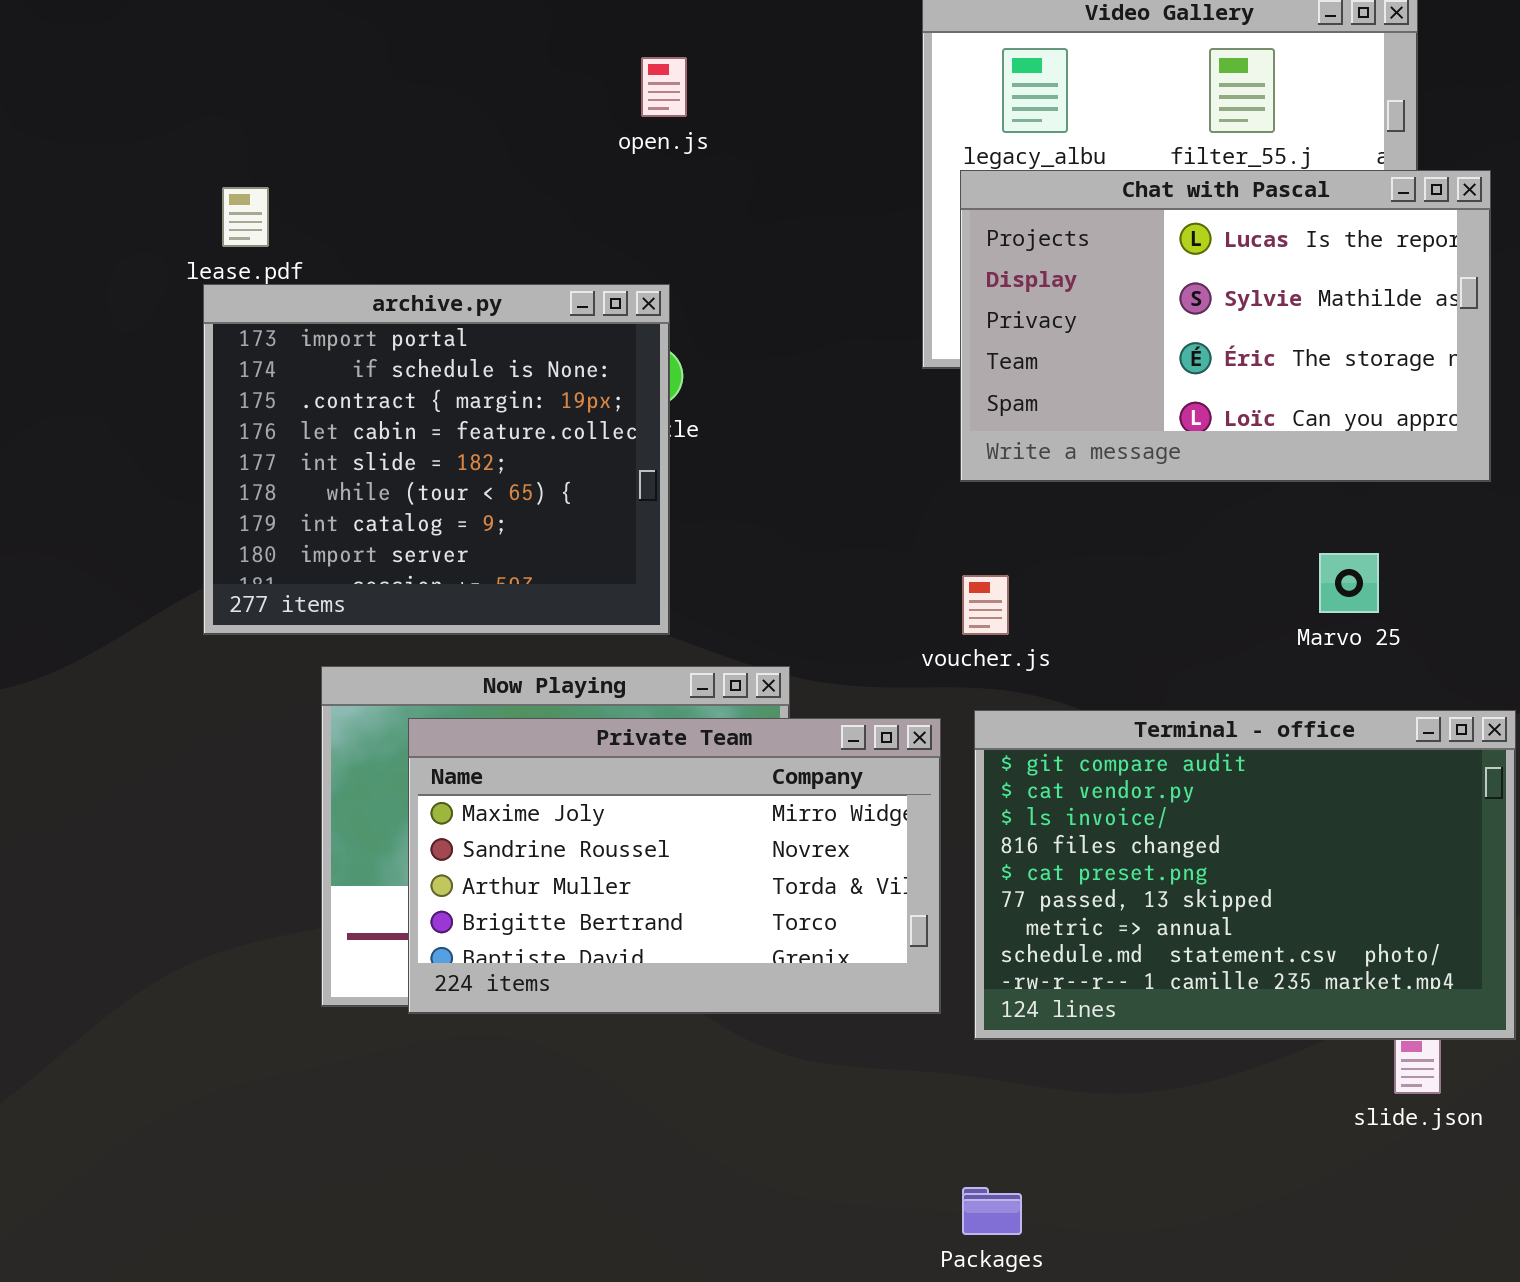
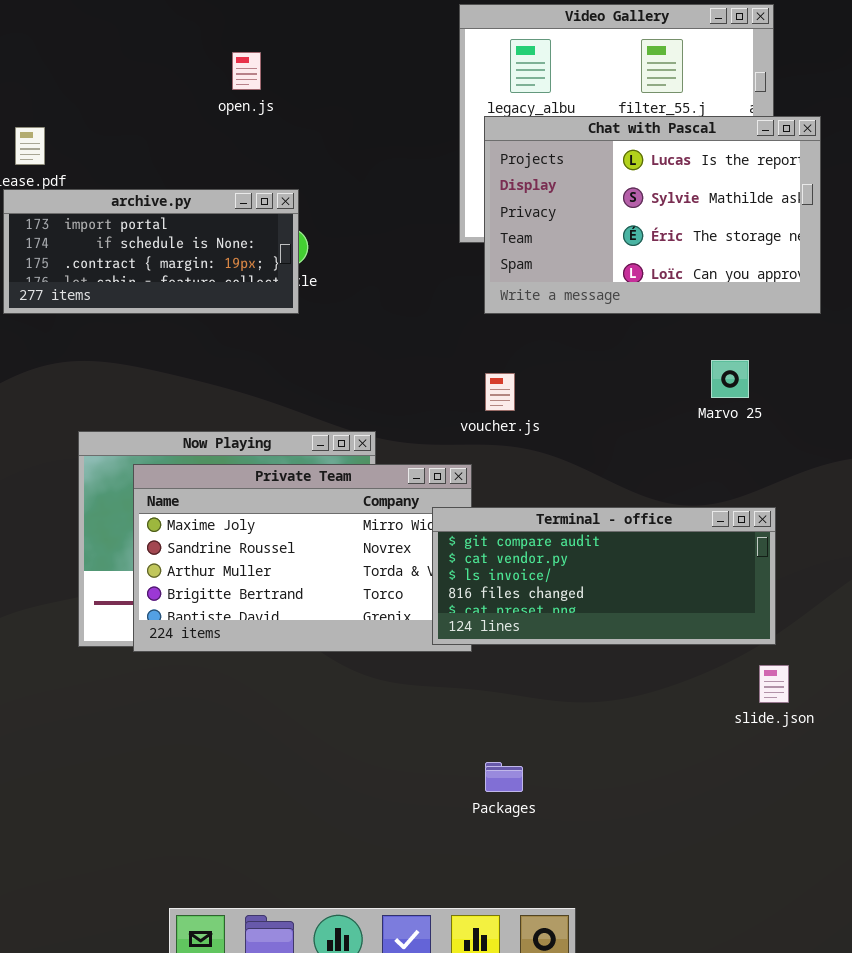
open.js: [641,57,687,117] -> [232,52,261,90], moved
archive.py: [203,284,670,635] -> [3,189,299,314], resized
Terminal - office: [974,710,1516,1040] -> [432,507,776,645], moved, resized

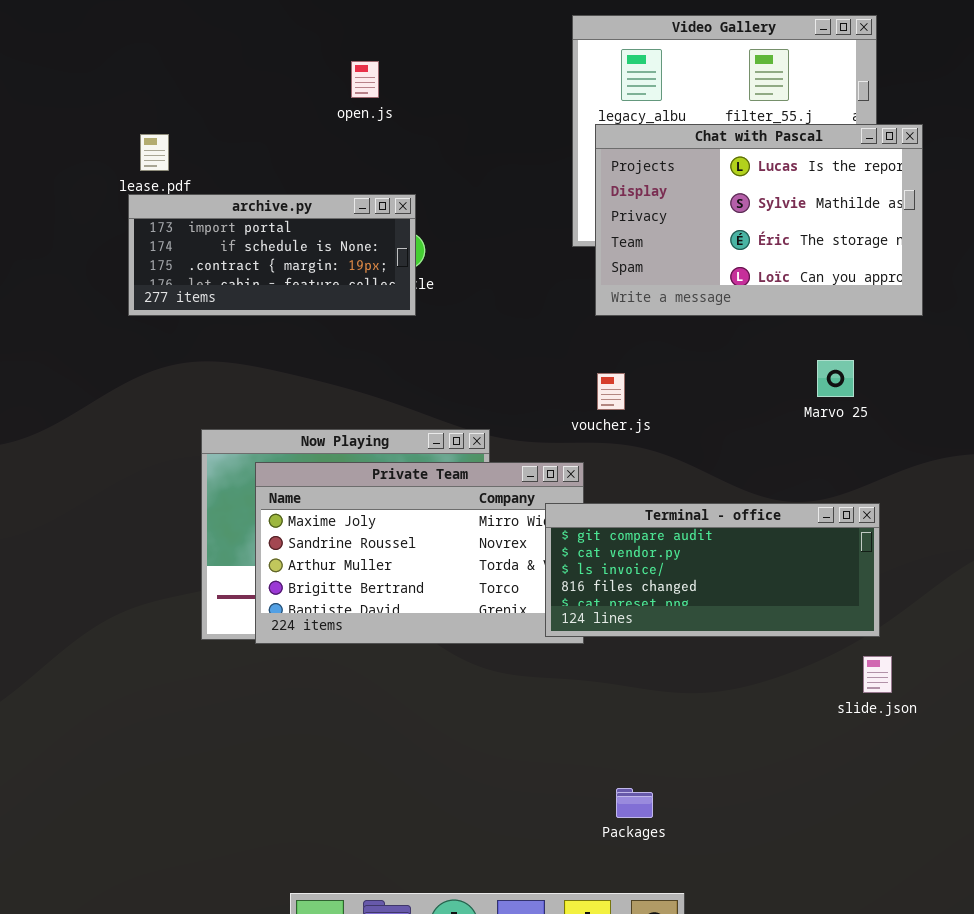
Packages: [485,762,523,792] -> [616,788,653,818], moved

